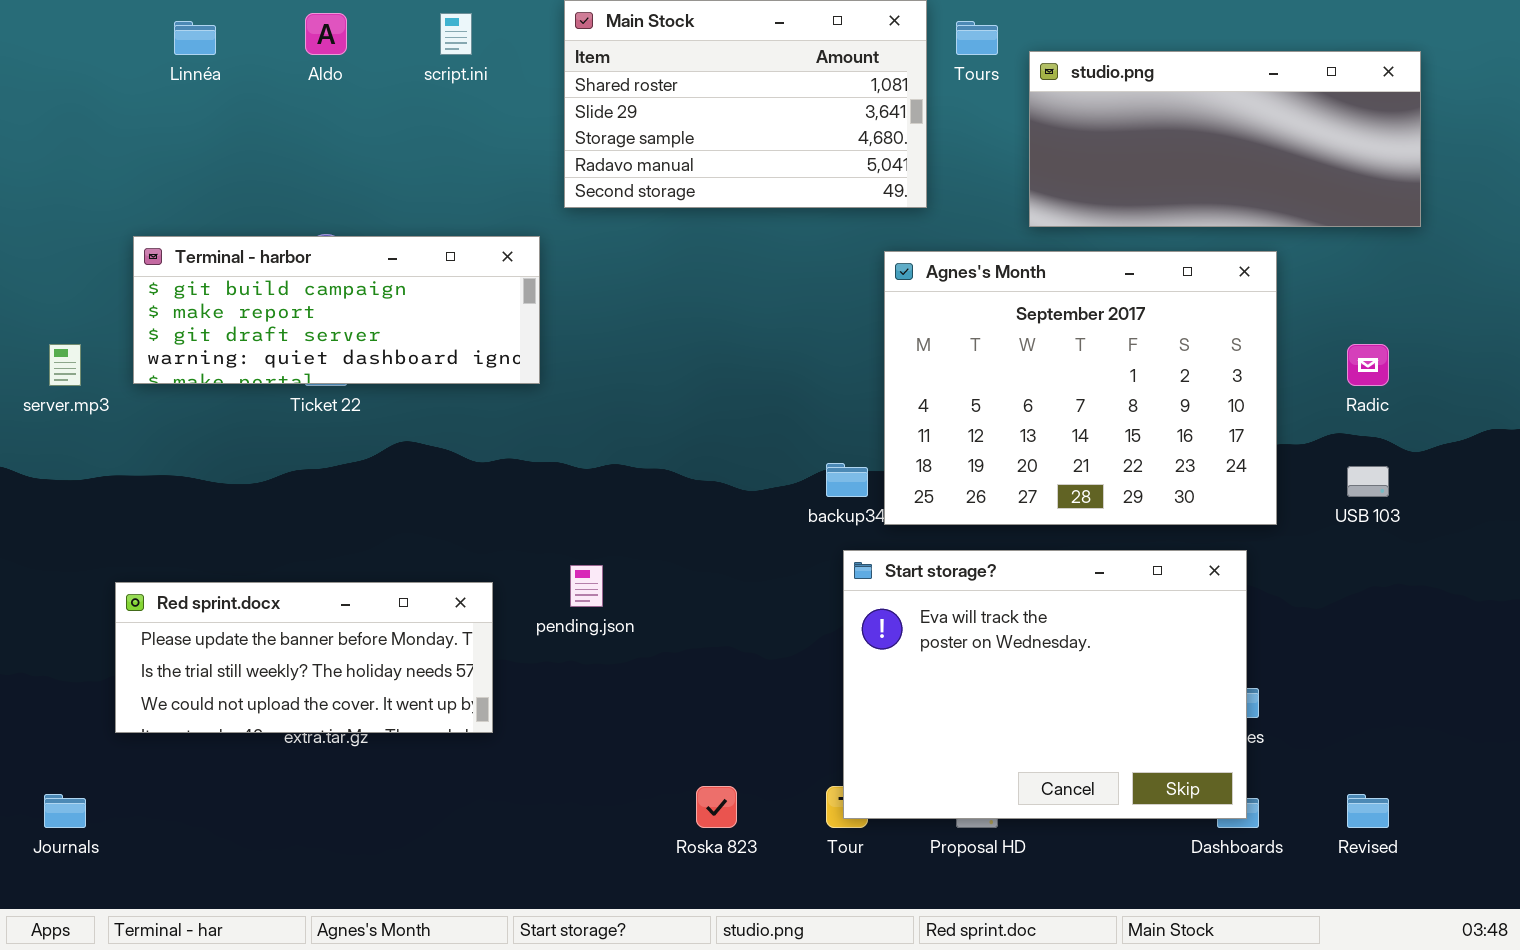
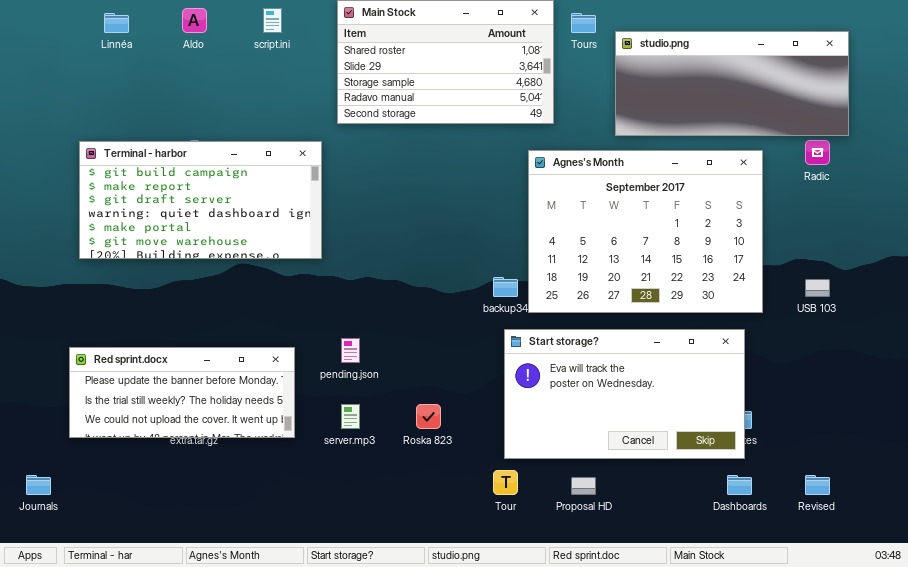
Terminal - harbor: [133,236,540,384] -> [79,141,322,259], resized
server.mp3: [49,344,81,386] -> [341,404,360,429], moved
Radic: [1347,344,1389,386] -> [805,140,830,165], moved
Start storage?: [843,550,1247,819] -> [504,329,745,459], resized
Roska 823: [696,786,737,828] -> [416,404,441,429], moved

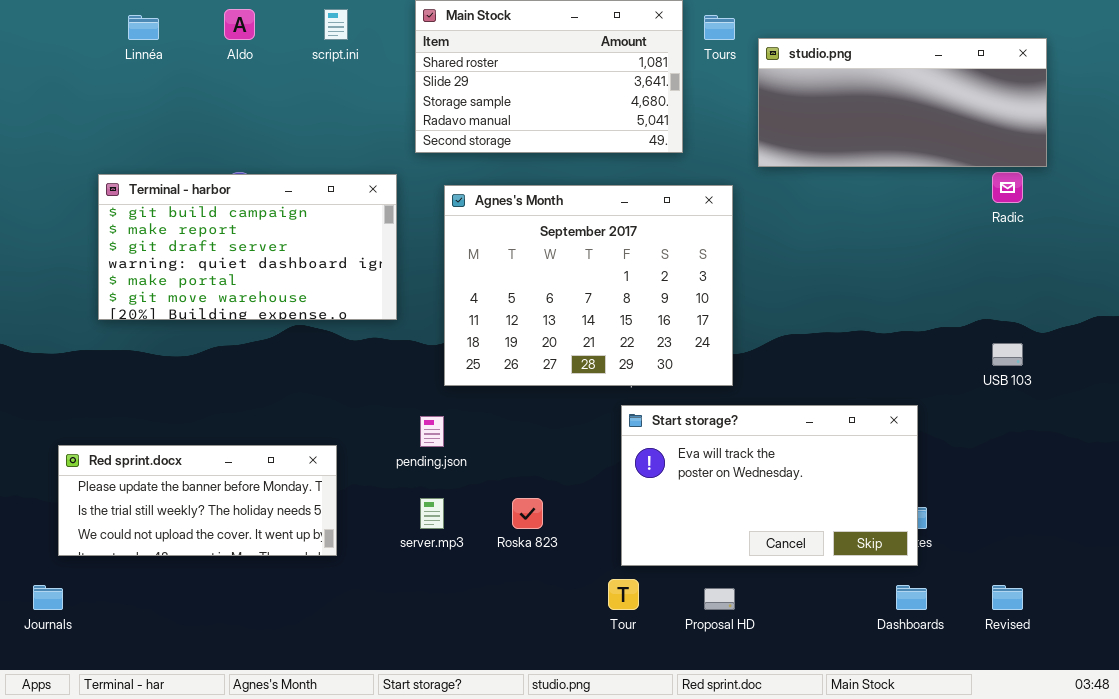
Agnes's Month: [528,150,763,313] -> [444,185,733,386], moved
Red sprint.docx: [69,347,295,438] -> [58,445,337,556], moved

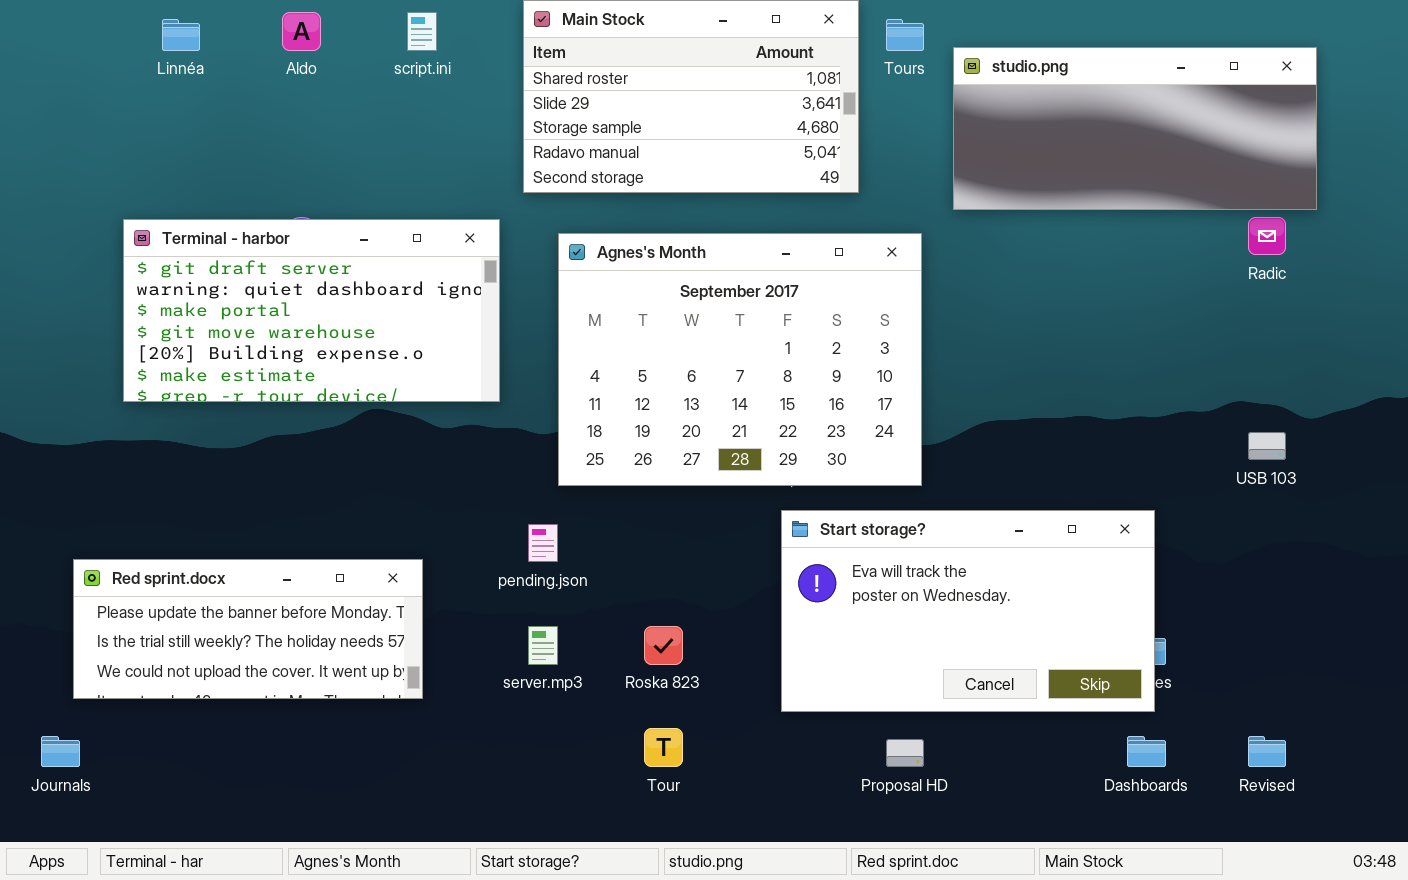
Terminal - harbor: [98,174,397,320] -> [123,219,500,402], scrolled down 2 rows
Tour: [608,579,639,610] -> [644,728,683,767], moved

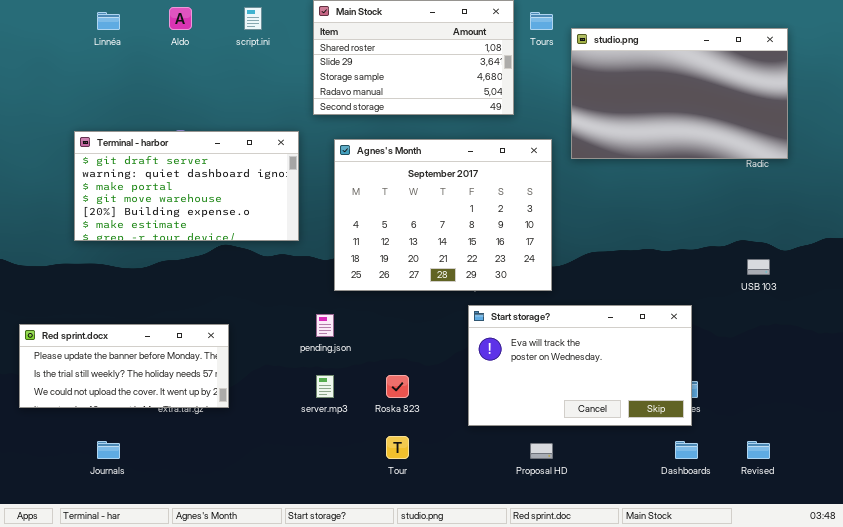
studio.png: [953,47,1317,210] -> [571,28,788,159], resized
Red sprint.docx: [73,559,423,699] -> [19,324,229,408], moved
Journals: [41,736,80,767] -> [97,441,120,459], moved

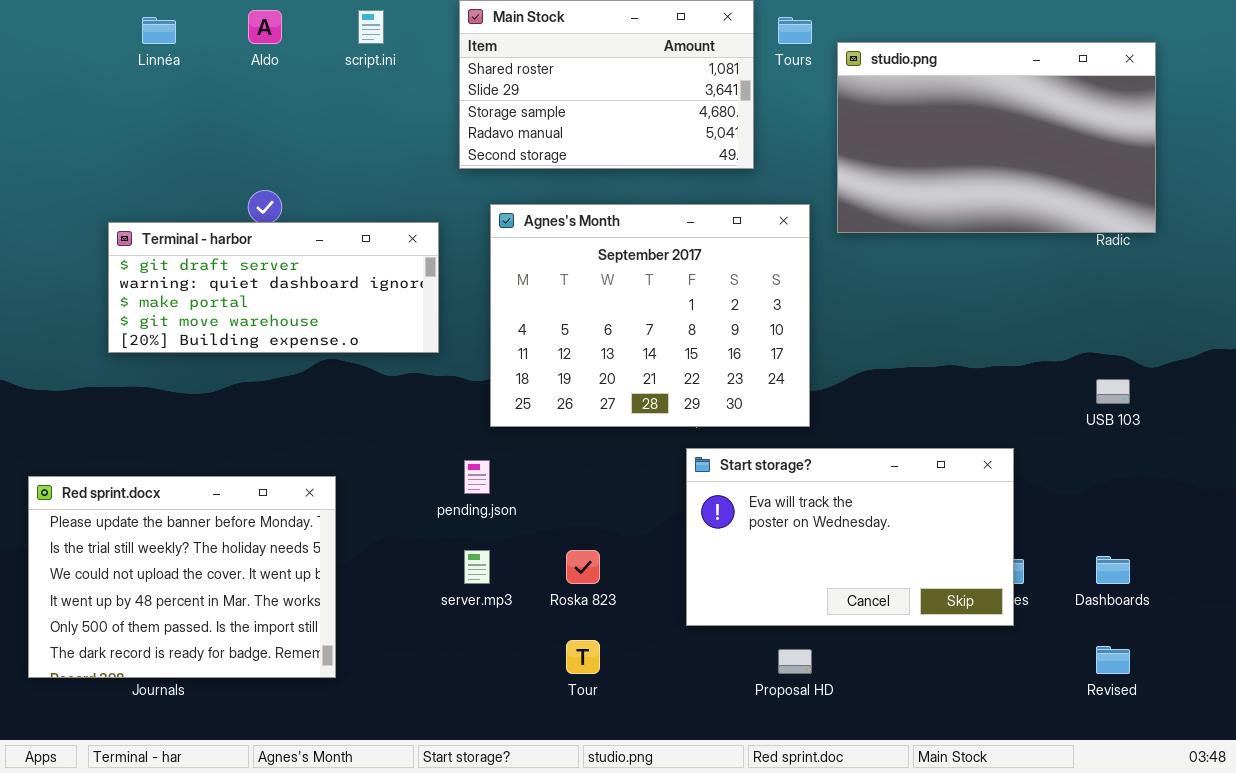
Terminal - harbor: [74,131,299,241] -> [108,222,439,353], resized
Red sprint.docx: [19,324,229,408] -> [28,476,336,678], resized
Dashboards: [675,441,698,459] -> [1096,556,1130,584], moved

